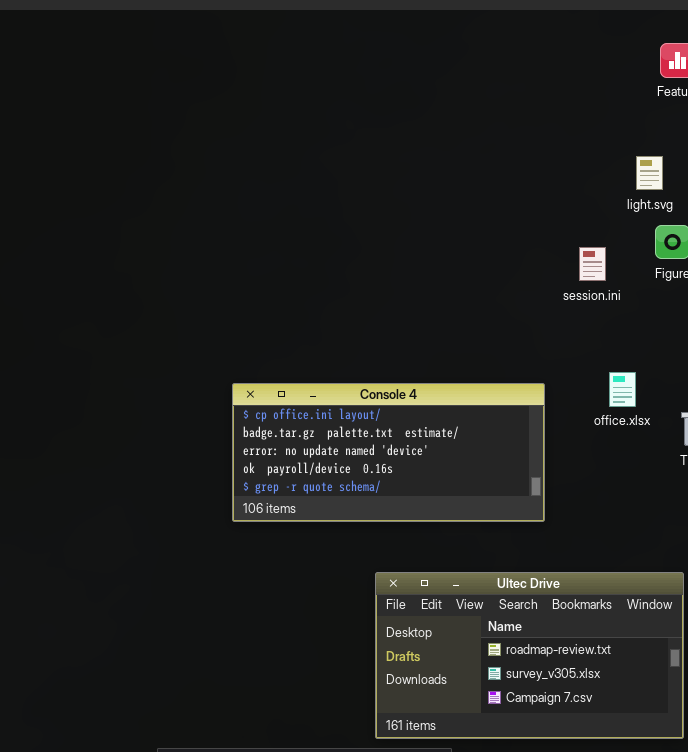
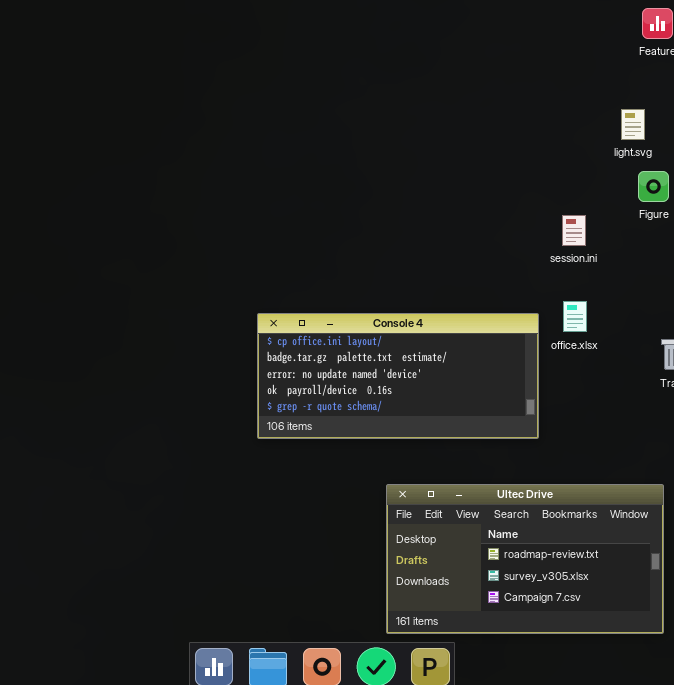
session.ini: [579,247,606,281] -> [562,215,586,246], moved
office.xlsx: [609,372,636,407] -> [563,301,587,332], moved

